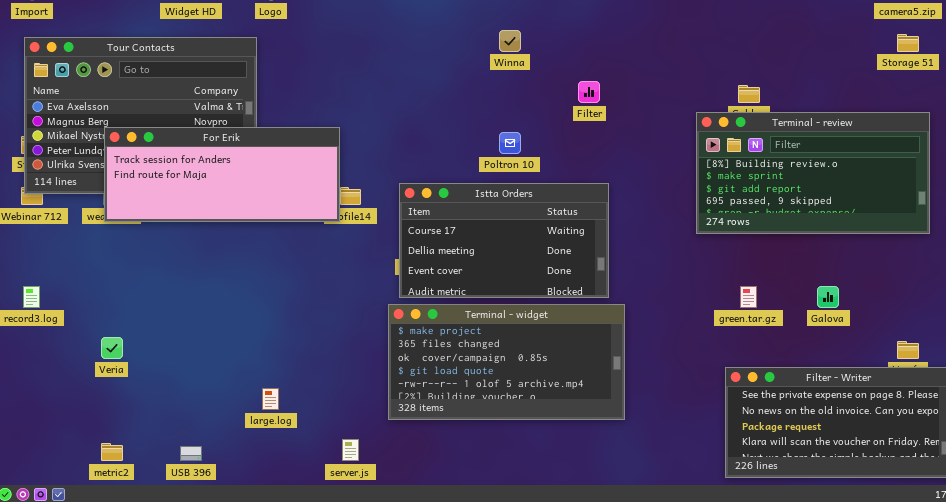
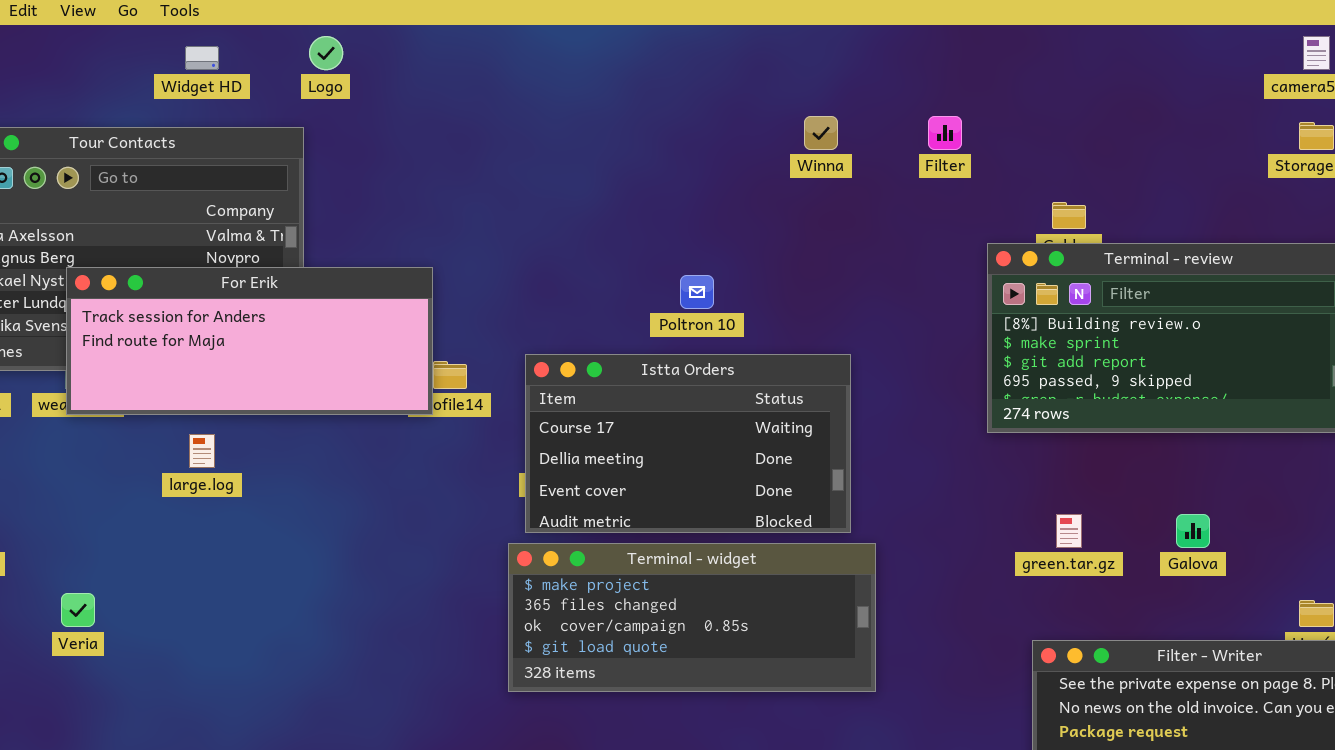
Winna: [499,30,521,52] -> [804,116,838,150], moved
Filter: [578,81,600,103] -> [928,116,962,150], moved
Terminal - widget: [388,304,625,420] -> [508,543,876,692], resized
large.log: [262,388,279,410] -> [189,434,215,468], moved

